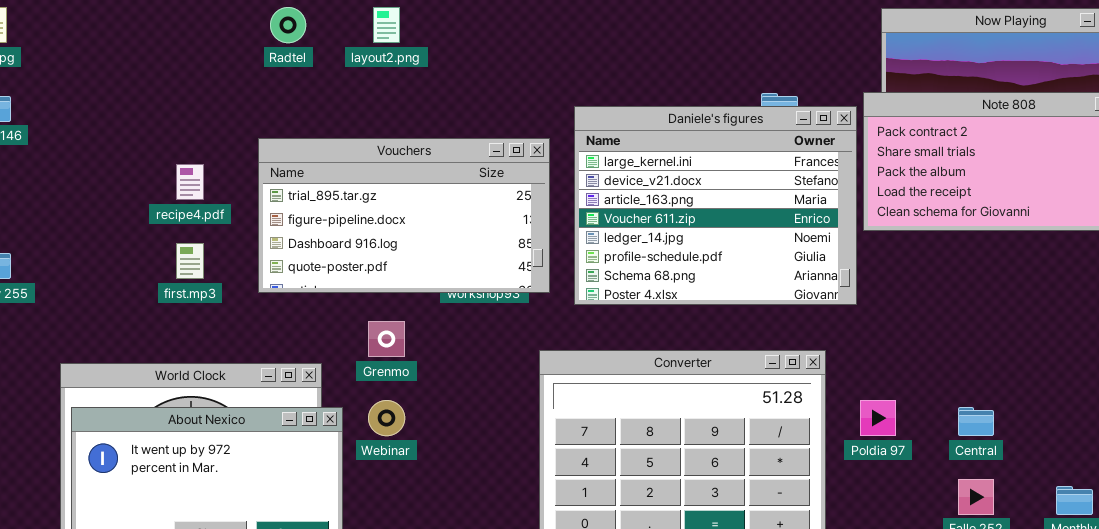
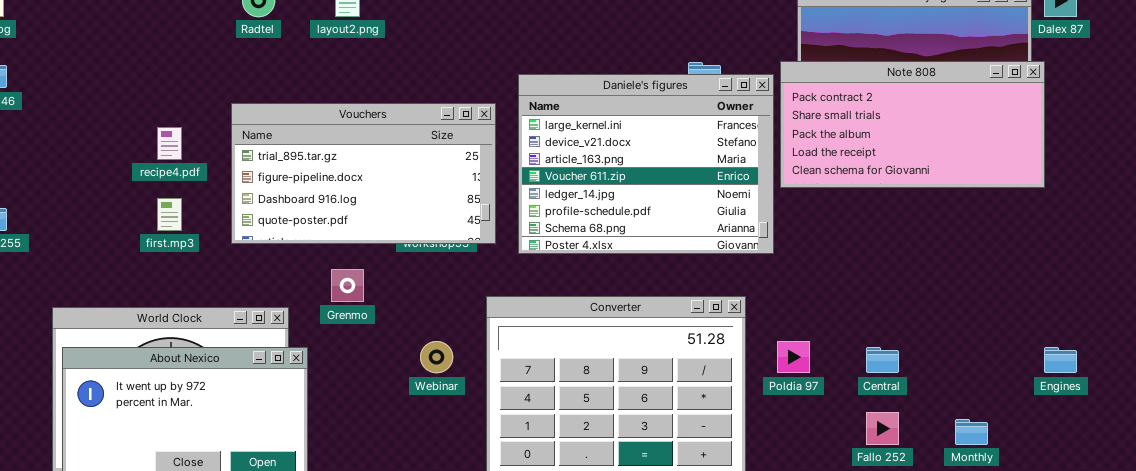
Webinar: [368,400,405,436] -> [420,341,453,373], moved

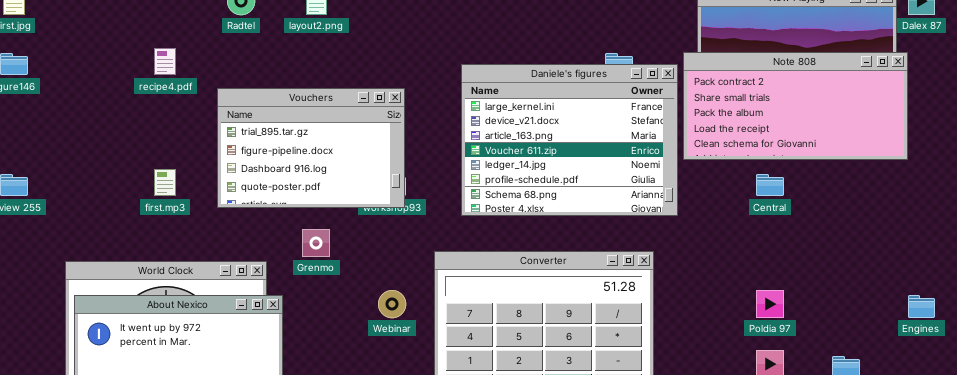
Vouchers: [231,103,496,244] -> [217,88,405,208], resized
recipe4.pdf: [157,127,182,160] -> [154,48,176,75], moved
Poldia 97: [777,341,810,373] -> [756,290,784,318], moved
Central: [866,347,899,373] -> [756,174,784,196], moved

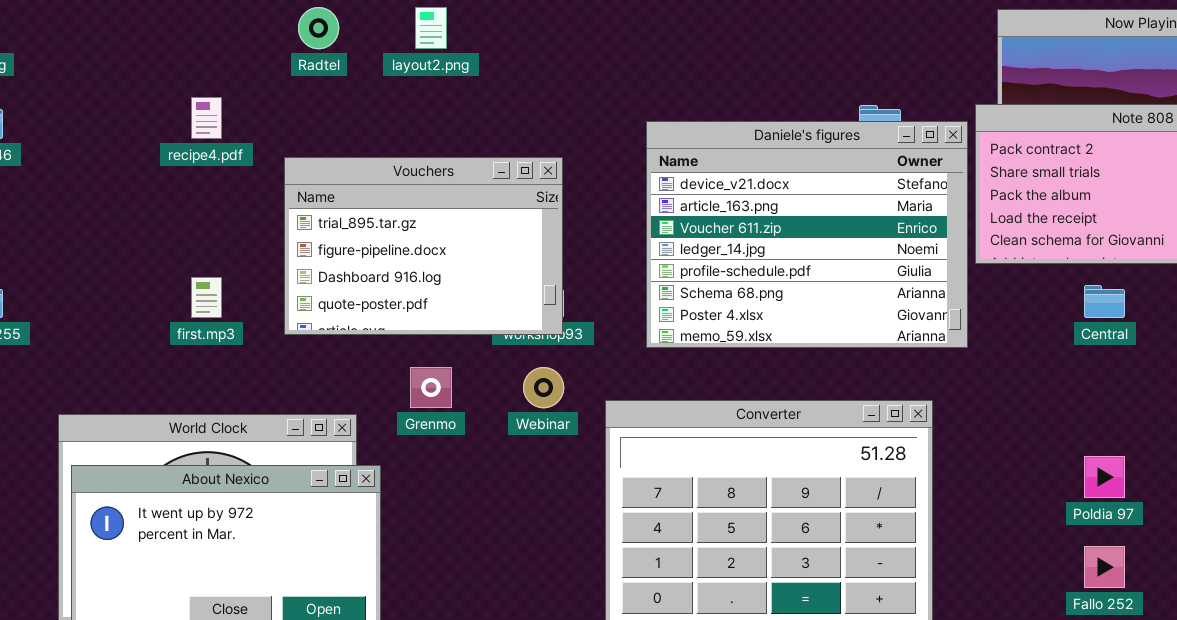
Daniele's figures: [461,64,678,216] -> [646,121,968,348], scrolled down 1 row
Webinar: [378,290,406,318] -> [523,367,564,408], moved

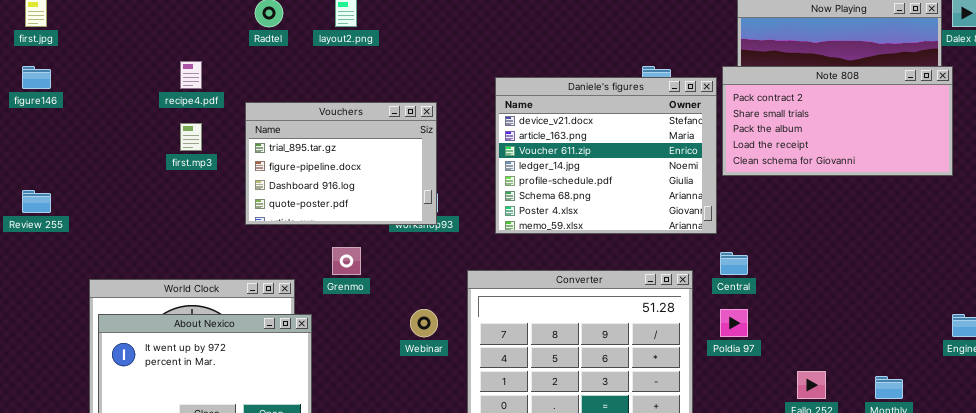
first.mp3: [191,277,222,318] -> [180,123,202,151], moved
Central: [1084,285,1125,318] -> [720,252,748,275], moved
Webinar: [523,367,564,408] -> [410,309,438,337], moved
Poldia 97: [1084,456,1125,498] -> [720,309,748,337], moved

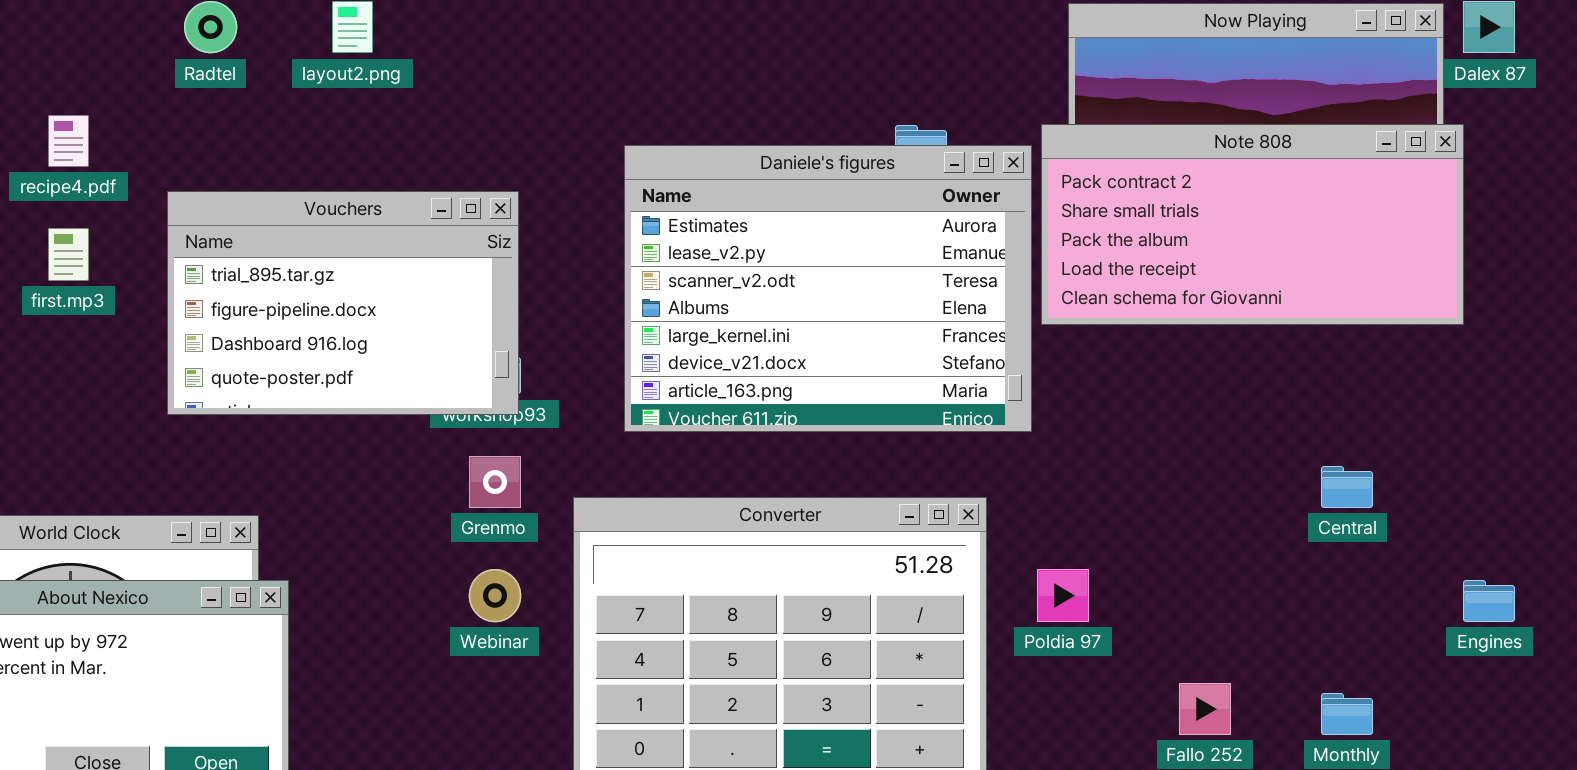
Daniele's figures: [495,77,717,234] -> [624,145,1032,432], scrolled up 5 rows
Grenmo: [332,247,361,275] -> [469,456,521,508], moved
Central: [720,252,748,275] -> [1321,466,1373,508], moved

